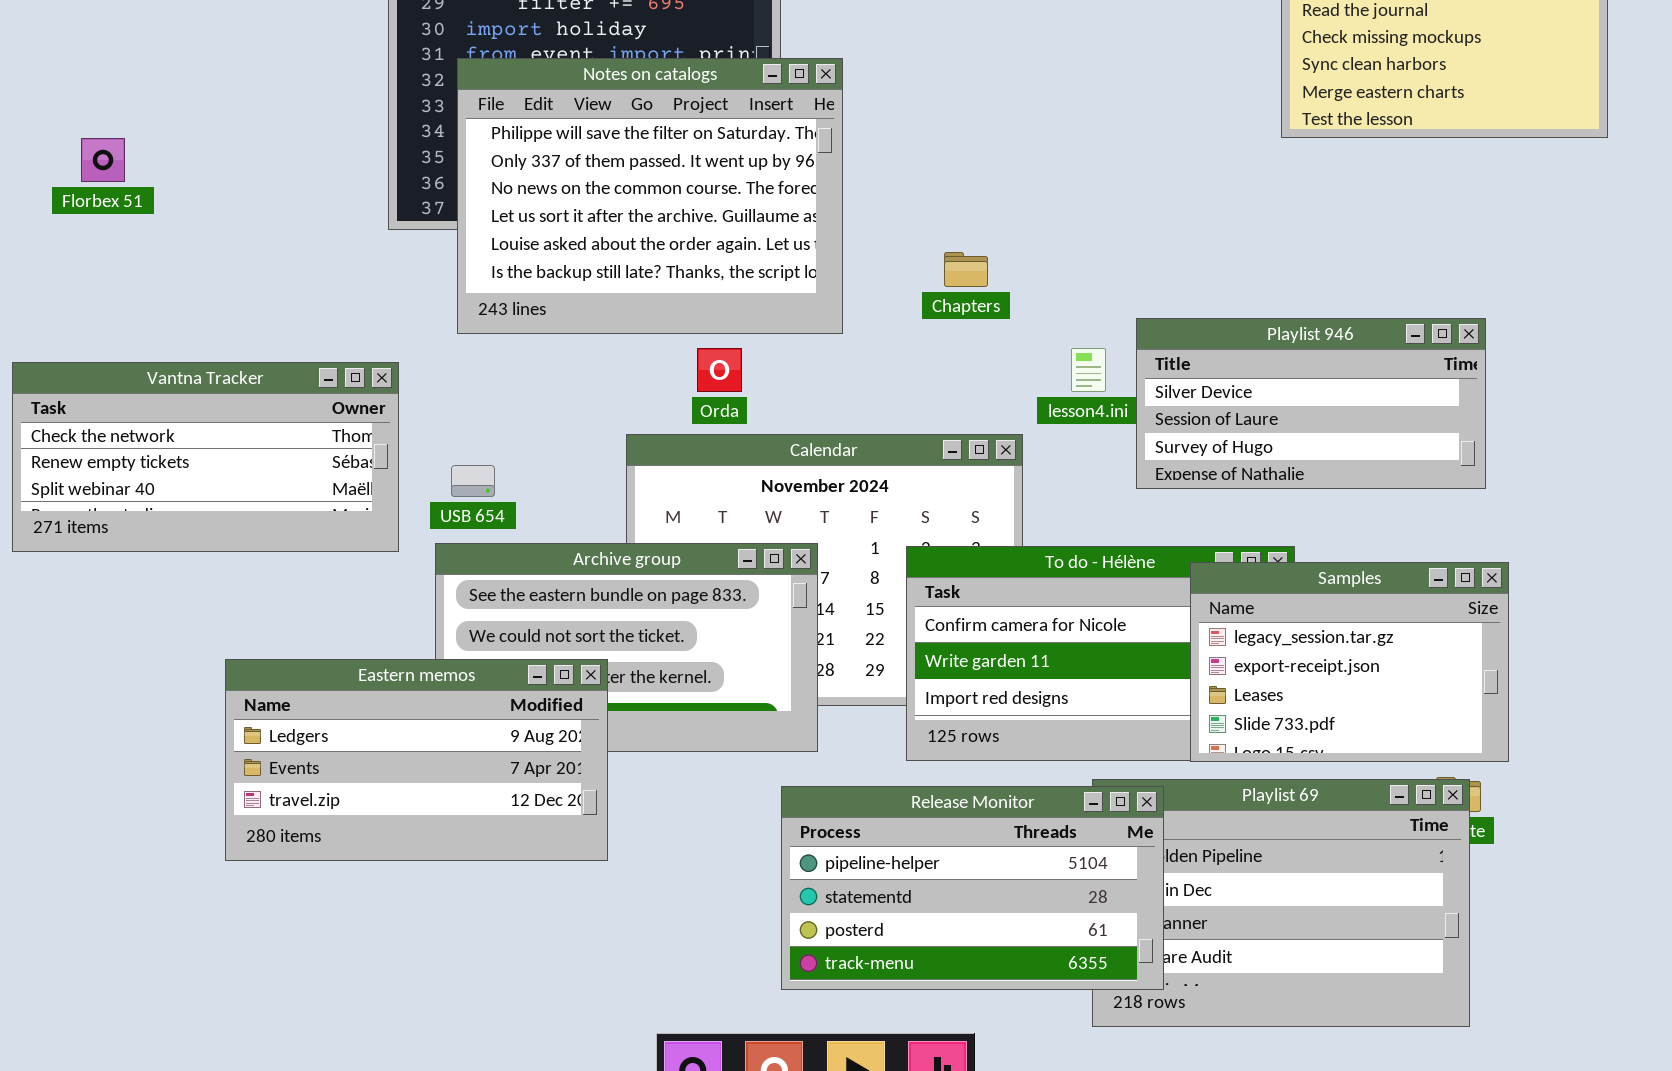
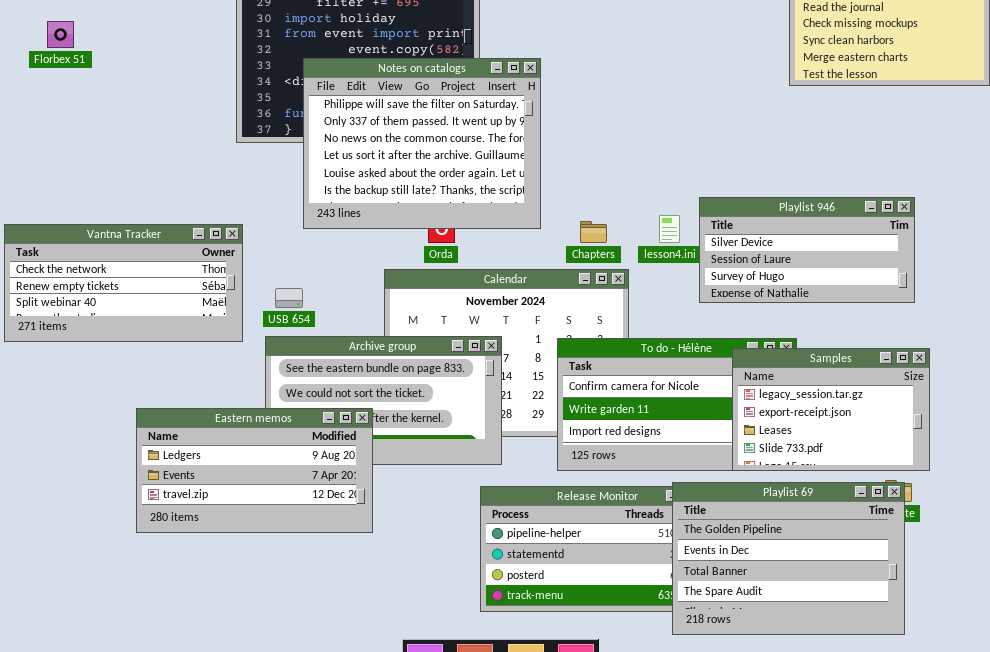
Notes on catalogs: [457,58,843,334] -> [303,58,541,229], moved
Florbex 51: [81,138,125,182] -> [47,21,74,48], moved
Chapters: [944,252,988,287] -> [580,221,607,243], moved
Playlist 69: [1092,779,1470,1027] -> [672,482,905,635], raised

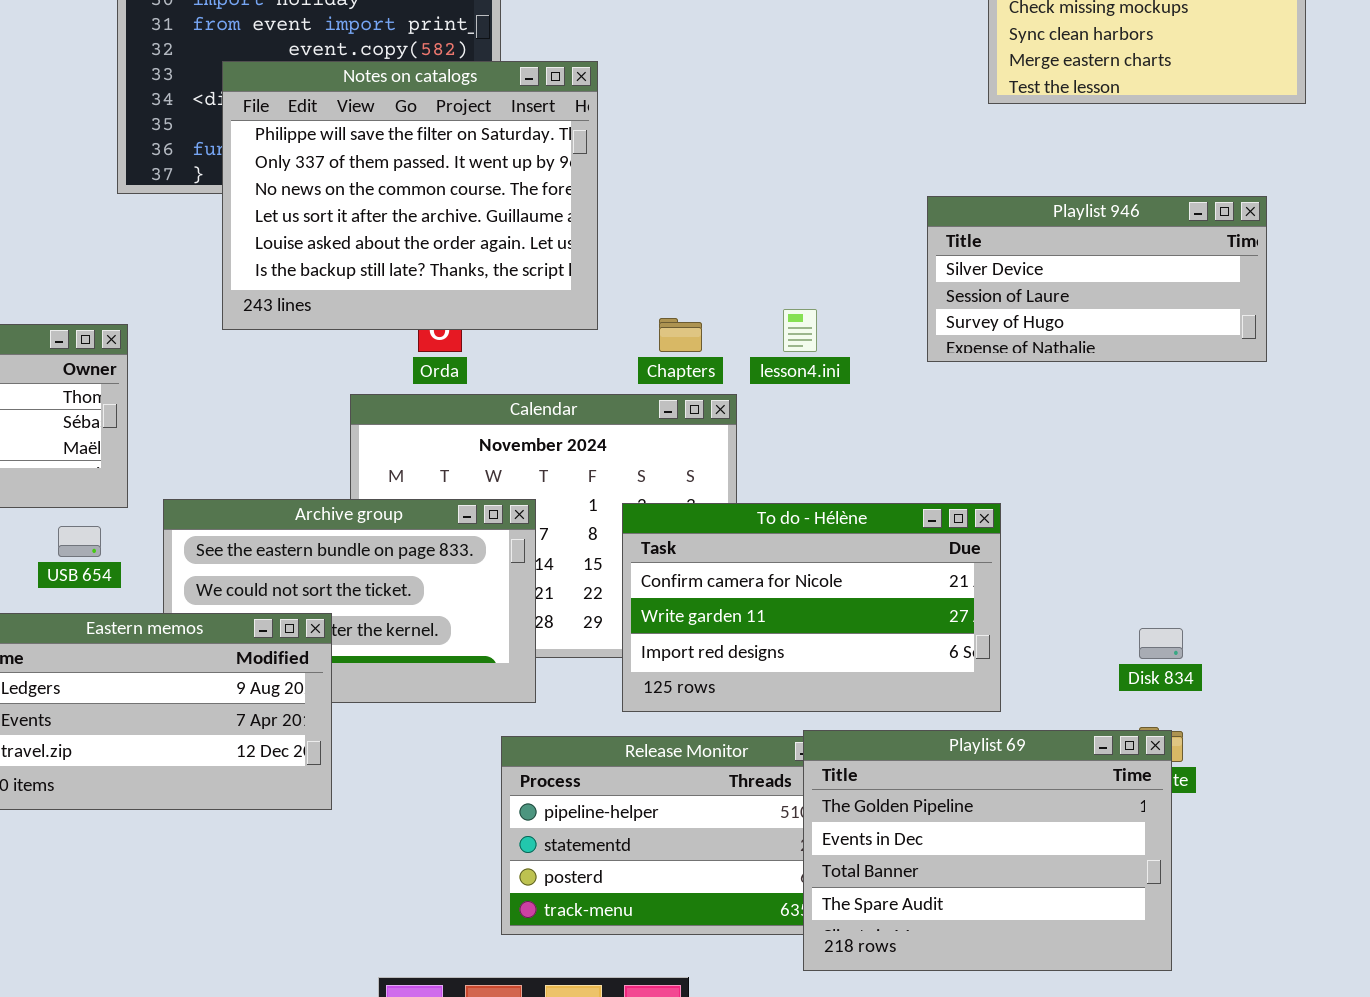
Playlist 946: [699,197,915,303] -> [927,196,1267,362], moved
USB 654: [275,288,303,308] -> [58,526,101,557], moved
Samples: [732,348,930,471] -> none, closed

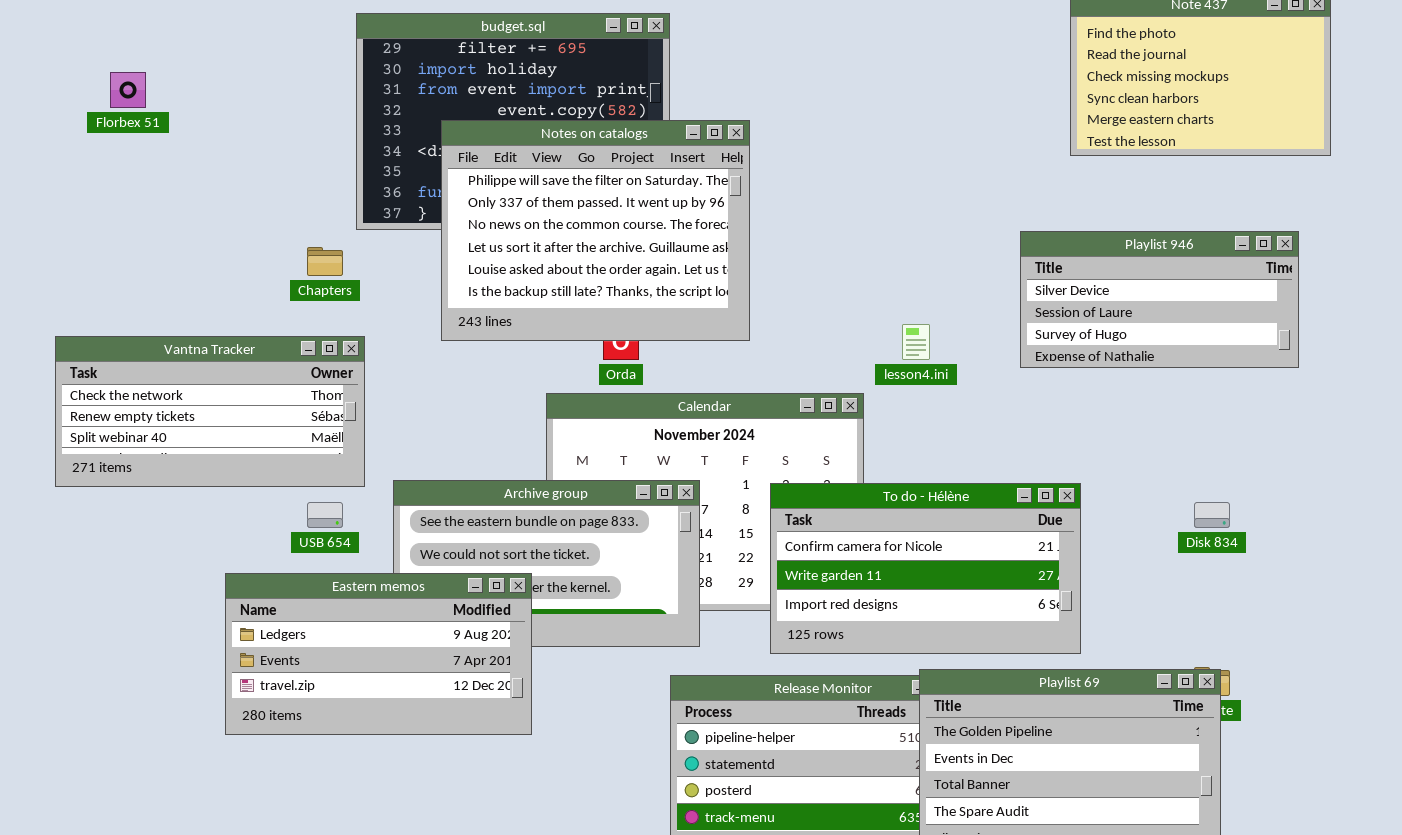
Chapters: [659,318,702,352] -> [307,247,343,276], moved
Disk 834: [1139,628,1183,659] -> [1194,502,1230,528], moved

